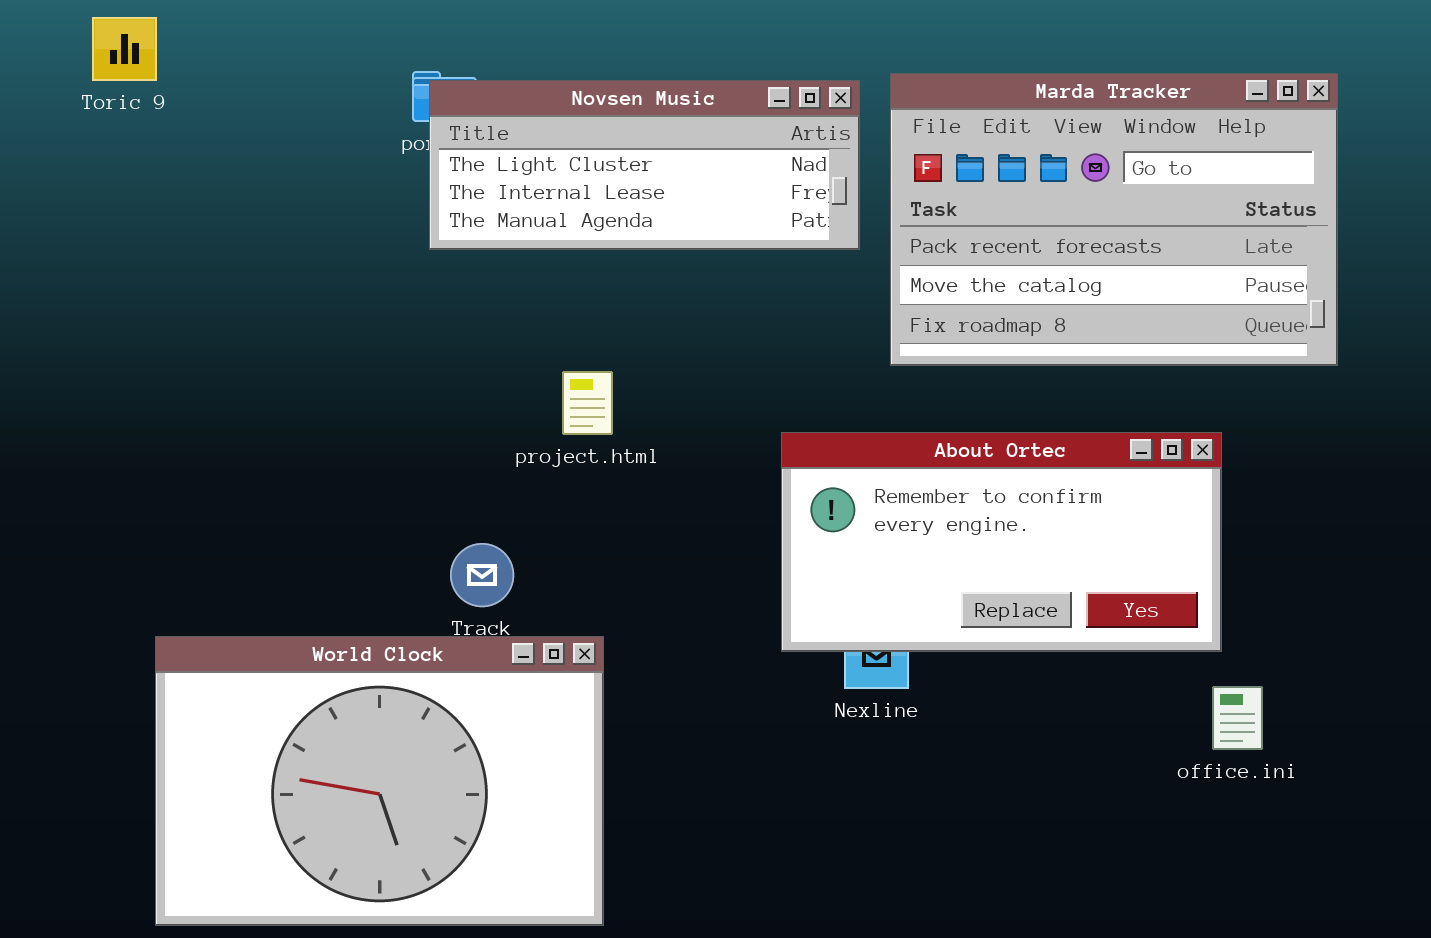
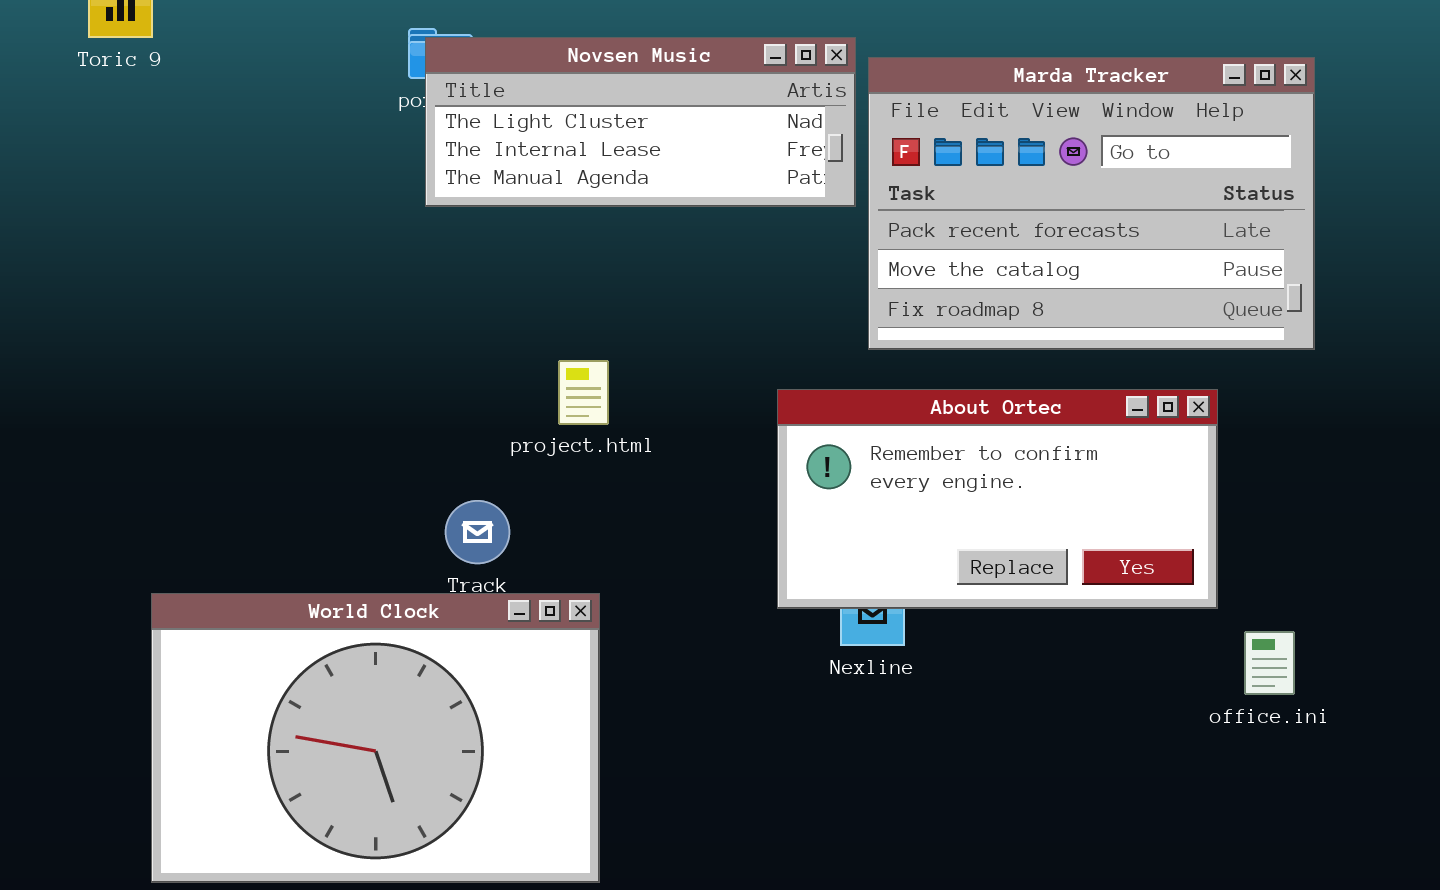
Marda Tracker: [890,73,1338,366] -> [868,57,1315,350], moved
project.html: [562,371,613,435] -> [558,360,609,425], moved
office.ini: [1212,686,1263,750] -> [1244,631,1295,695], moved

